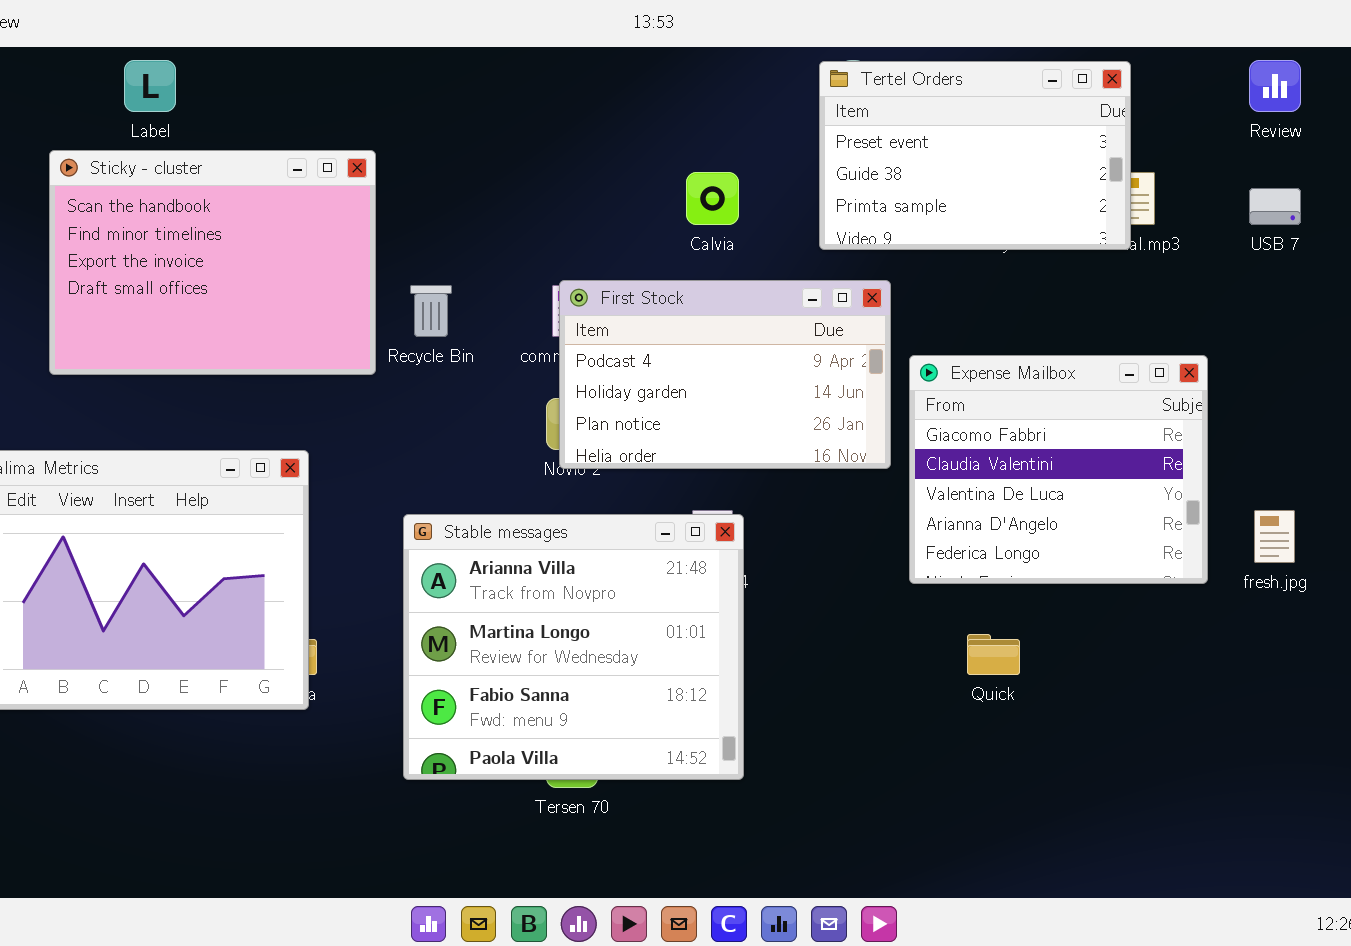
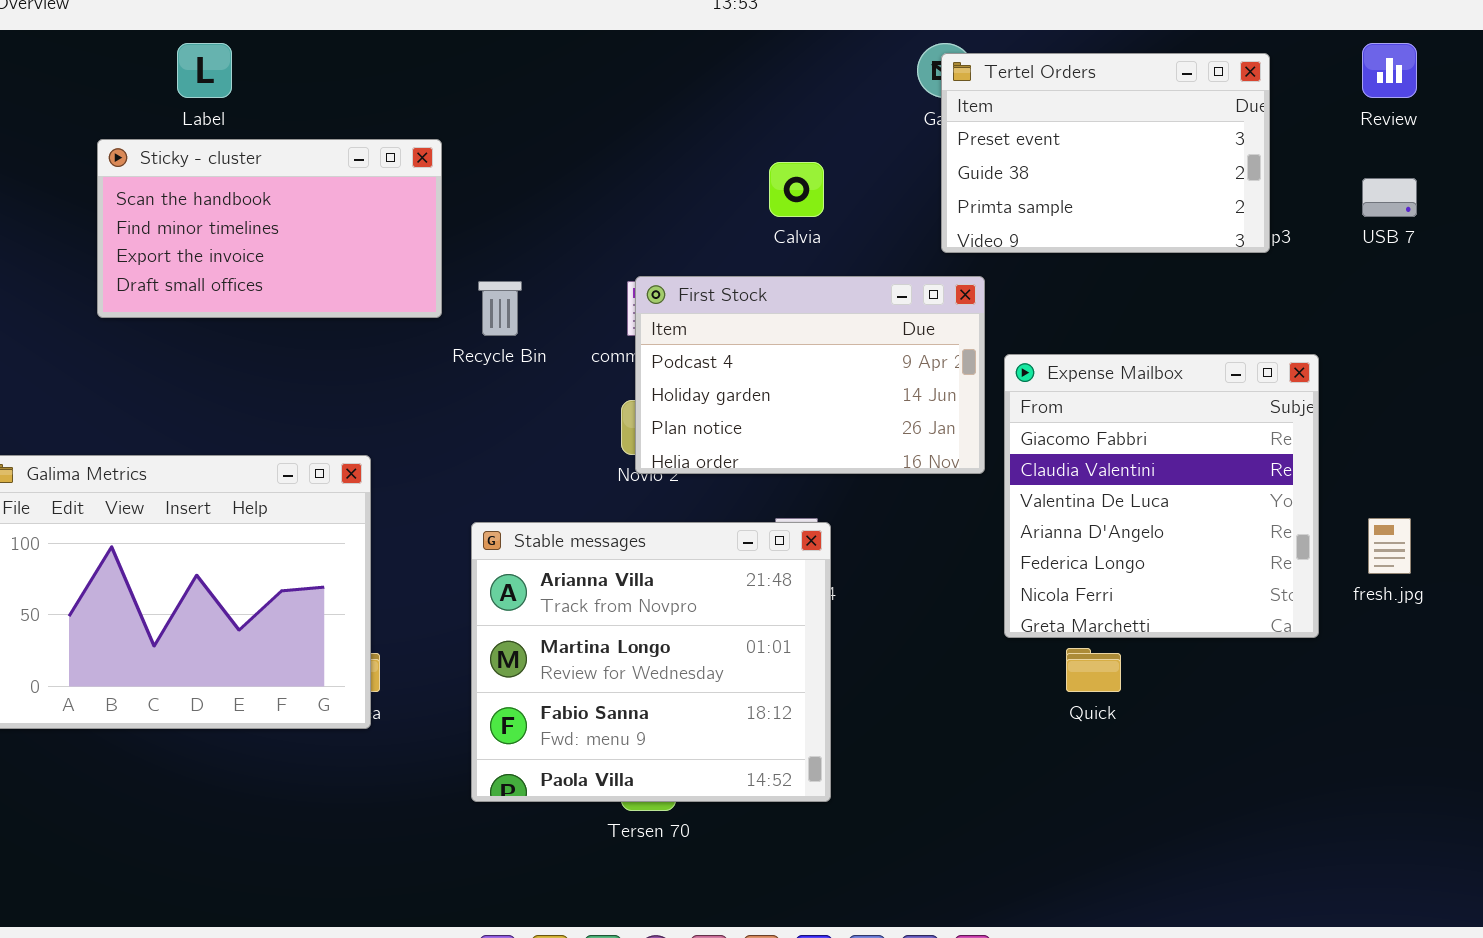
Tertel Orders: [819,61,1131,250] -> [941,53,1270,253], moved
Sticky - cluster: [49,150,376,375] -> [97,139,442,318], resized
Expense Mailbox: [909,355,1208,584] -> [1004,354,1319,638], resized

